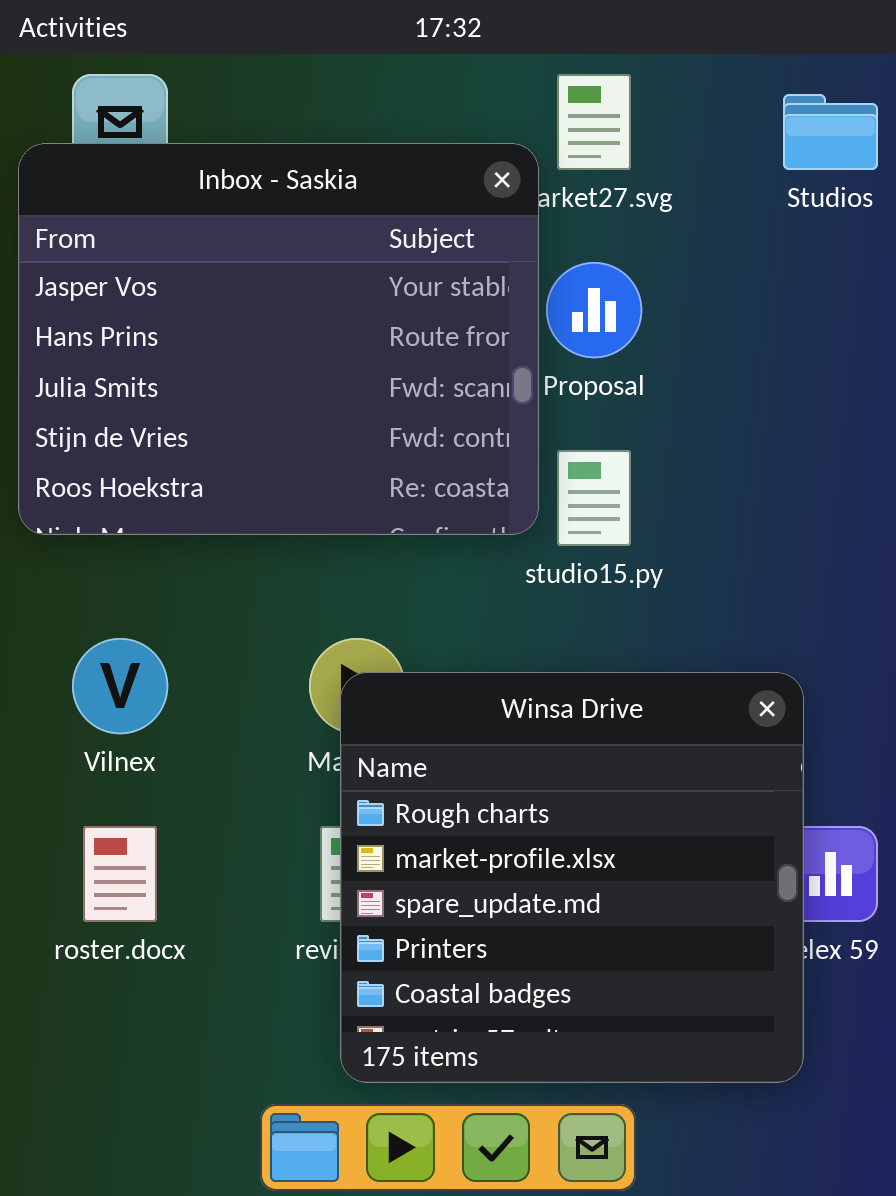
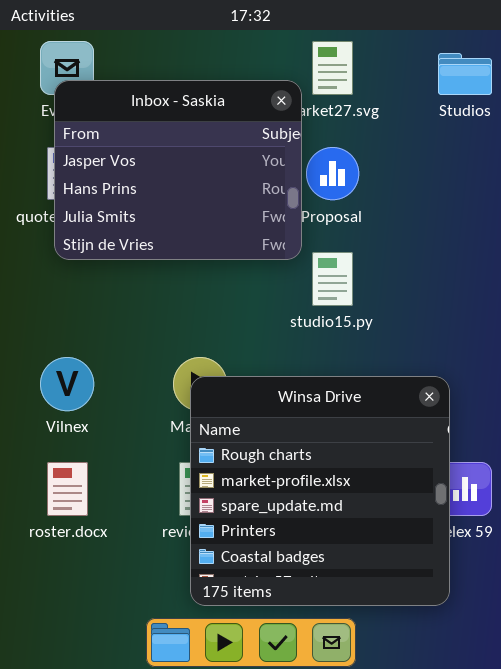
Inbox - Saskia: [18,143,539,535] -> [54,80,302,260], resized

